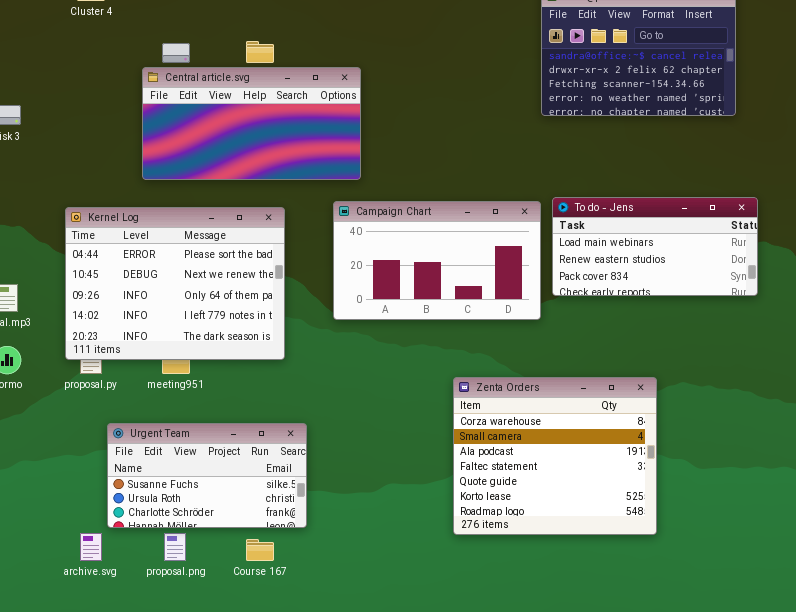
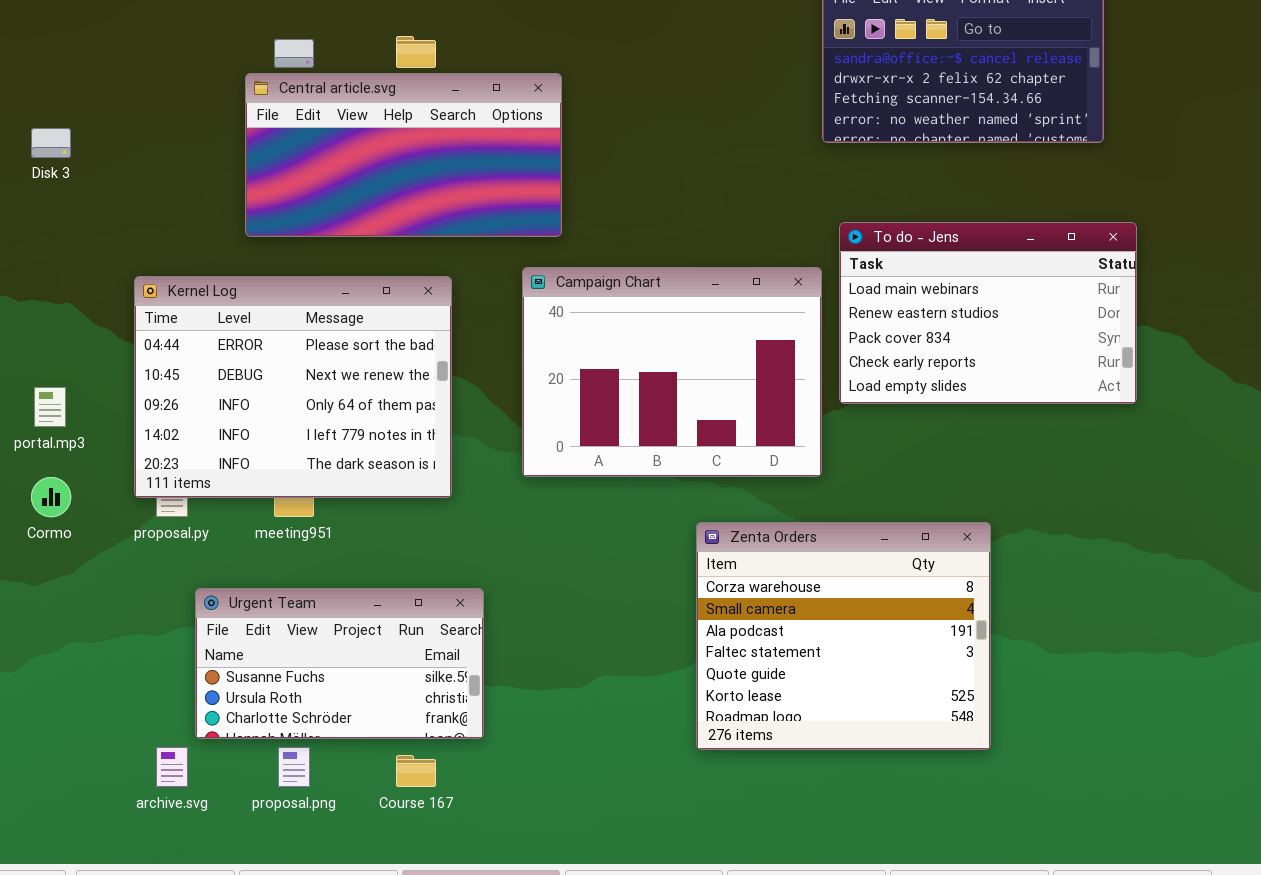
To do - Jens: [552,197,758,296] -> [839,222,1137,404], resized
Campaign Chart: [333,201,541,320] -> [522,267,822,477], resized

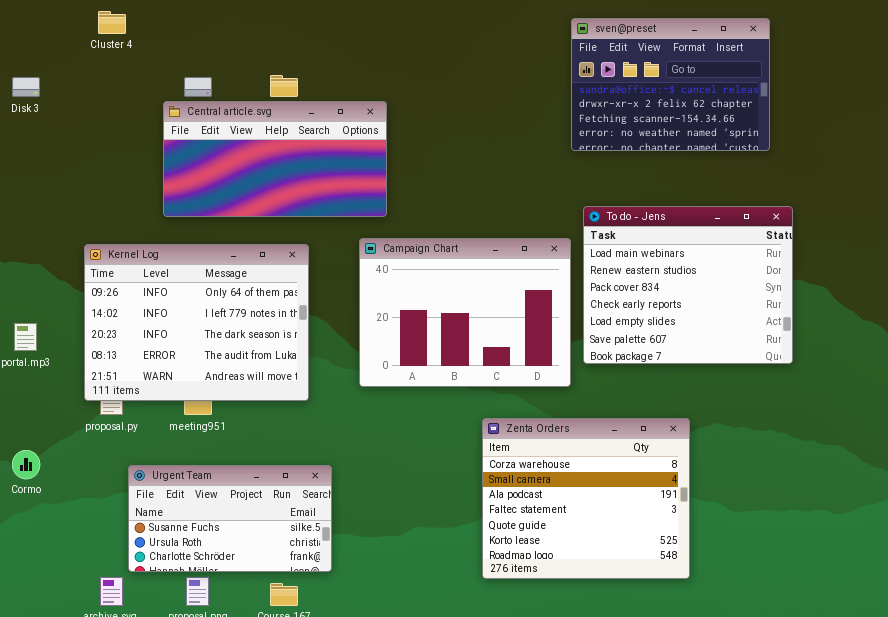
Disk 3: [31,128,71,158] -> [12,77,40,97], moved
To do - Jens: [839,222,1137,404] -> [583,206,793,364], resized
Kernel Log: [134,276,452,498] -> [84,244,309,401], scrolled down 2 rows
Cormo: [31,477,71,517] -> [12,450,40,479], moved

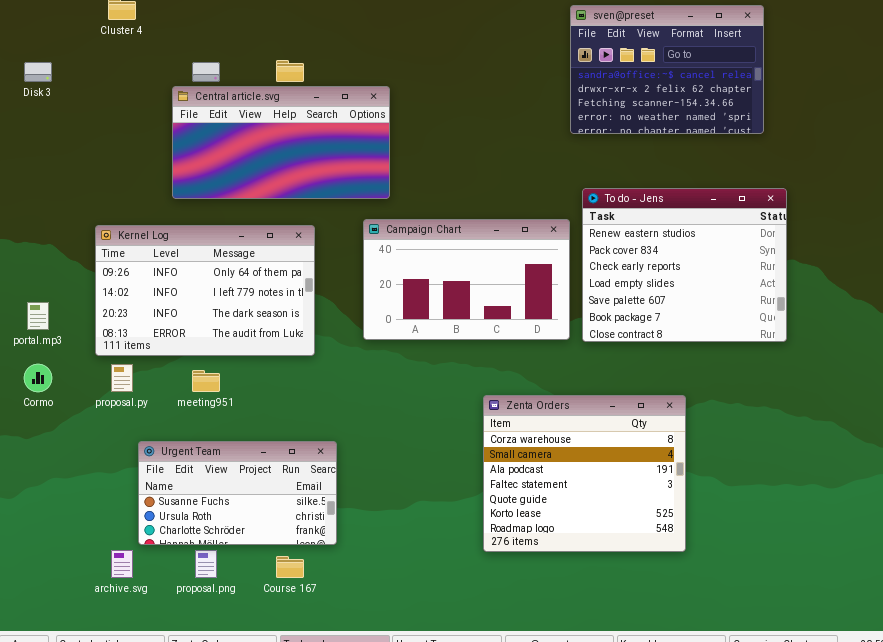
To do - Jens: [583,206,793,364] -> [582,188,787,342], scrolled down 1 row
Campaign Chart: [359,238,571,387] -> [363,219,570,340], resized
Kernel Log: [84,244,309,401] -> [95,225,315,356], resized
Cormo: [12,450,40,479] -> [24,364,52,392], moved

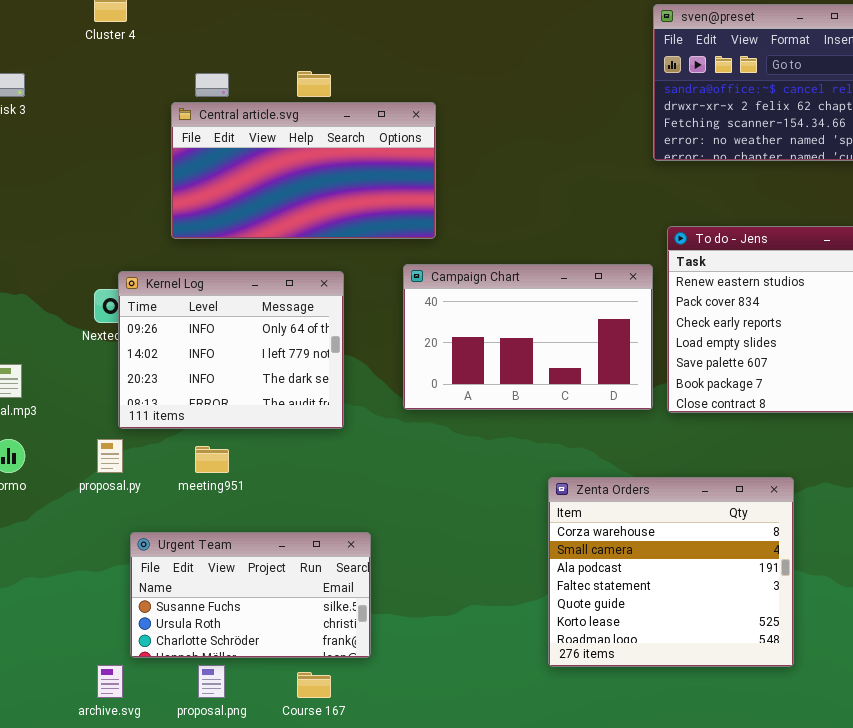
Kernel Log: [95,225,315,356] -> [118,271,344,429], resized

